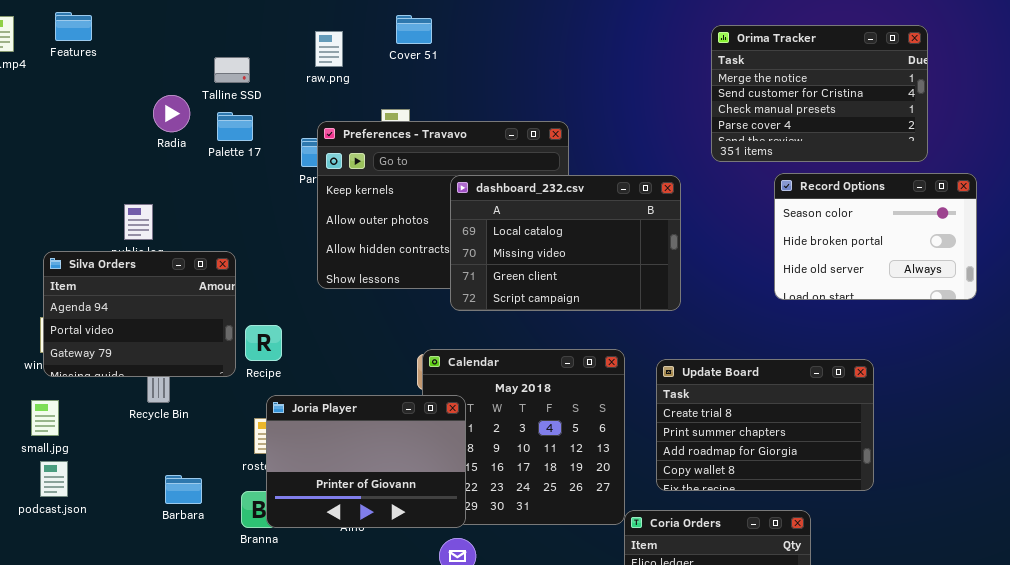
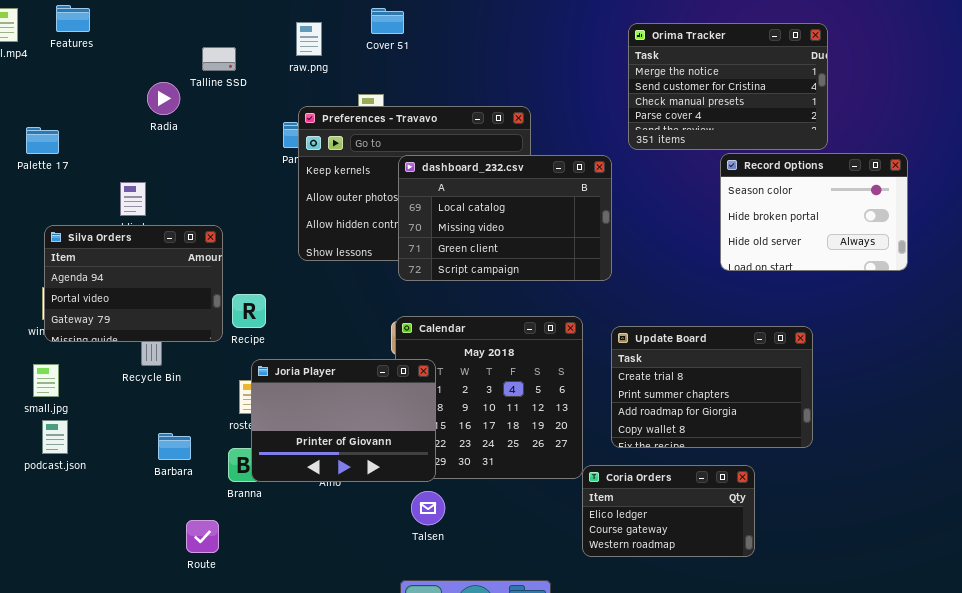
Orima Tracker: [711,25,928,162] -> [628,23,828,150], moved
Palette 17: [217,112,253,141] -> [26,127,59,154], moved
dashboard_232.csv: [450,175,681,311] -> [398,155,612,281], moved

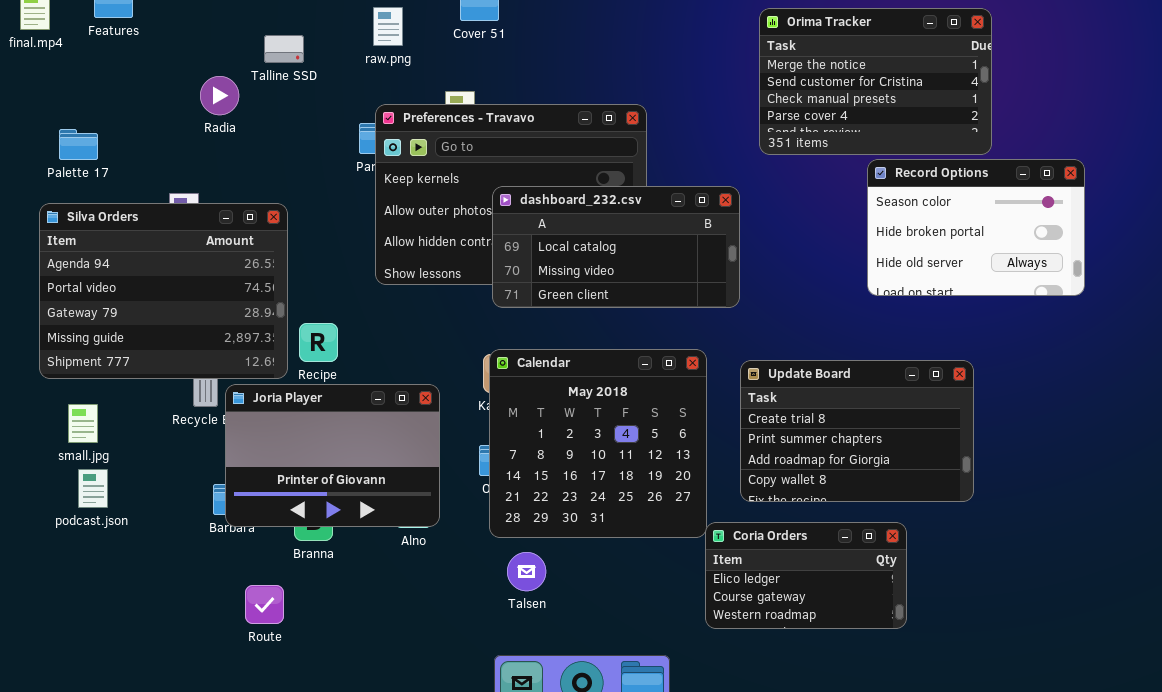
dashboard_232.csv: [398,155,612,281] -> [492,186,740,308], resized
Silva Orders: [44,225,223,342] -> [39,203,288,379], resized
Joria Player: [251,359,436,482] -> [225,384,440,527], moved

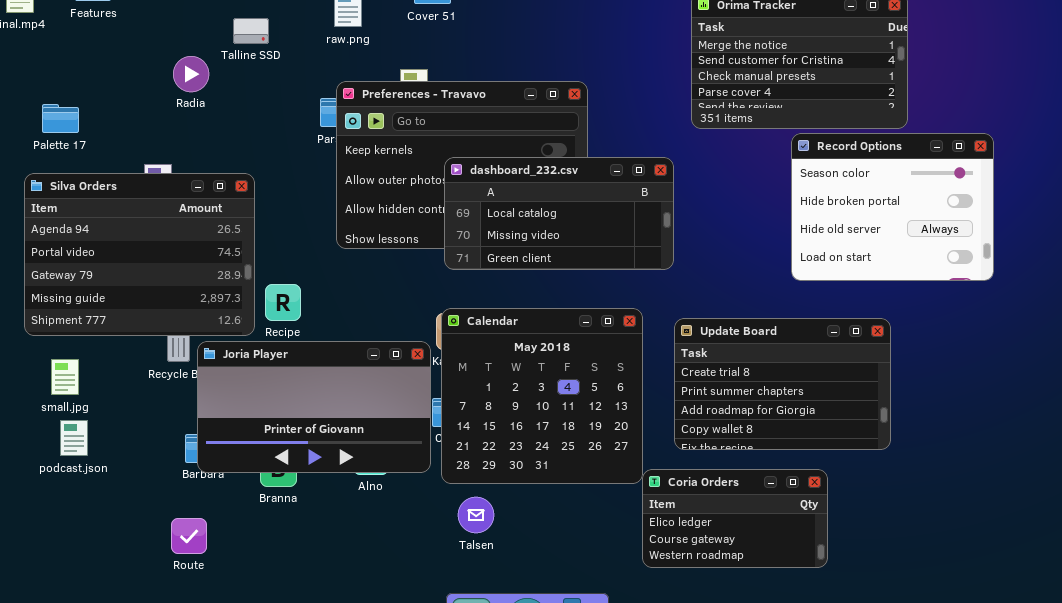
Record Options: [867,159,1085,296] -> [791,133,994,281], resized
Joria Player: [225,384,440,527] -> [197,341,431,473], resized
Route: [245,585,284,624] -> [171,518,207,554], moved

